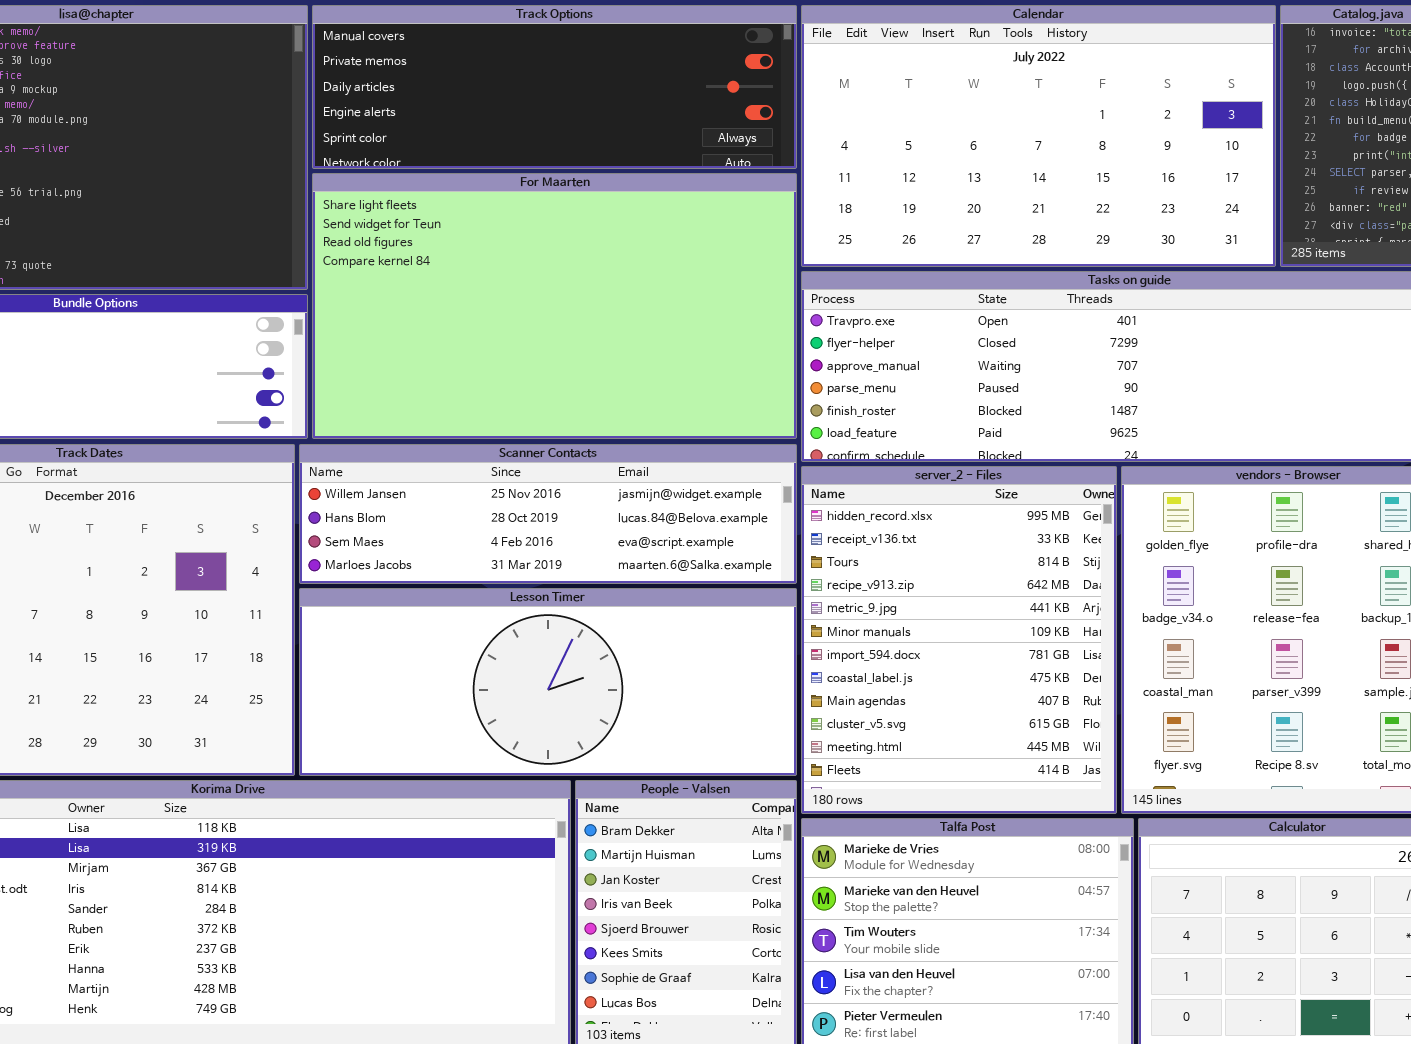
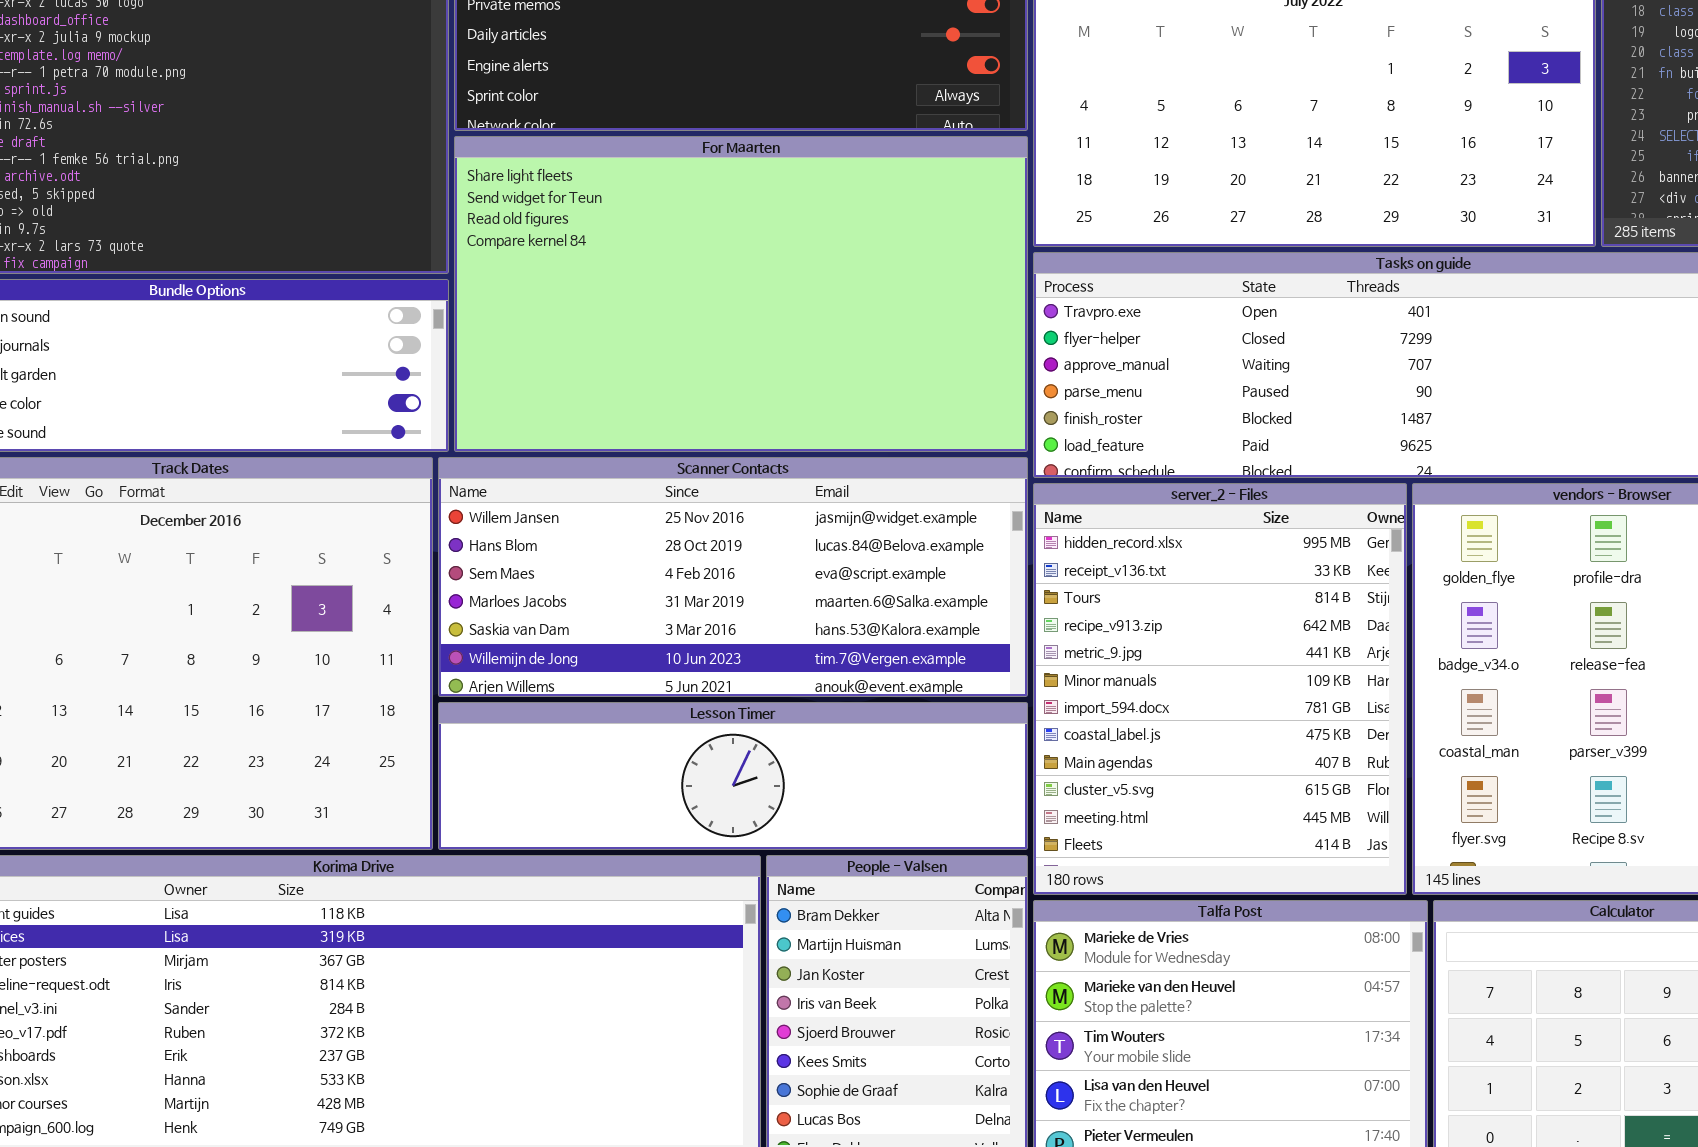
Scanner Contacts: [299,444,797,584] -> [438,457,1028,697], resized
Lesson Timer: [299,588,797,776] -> [438,702,1028,850], resized

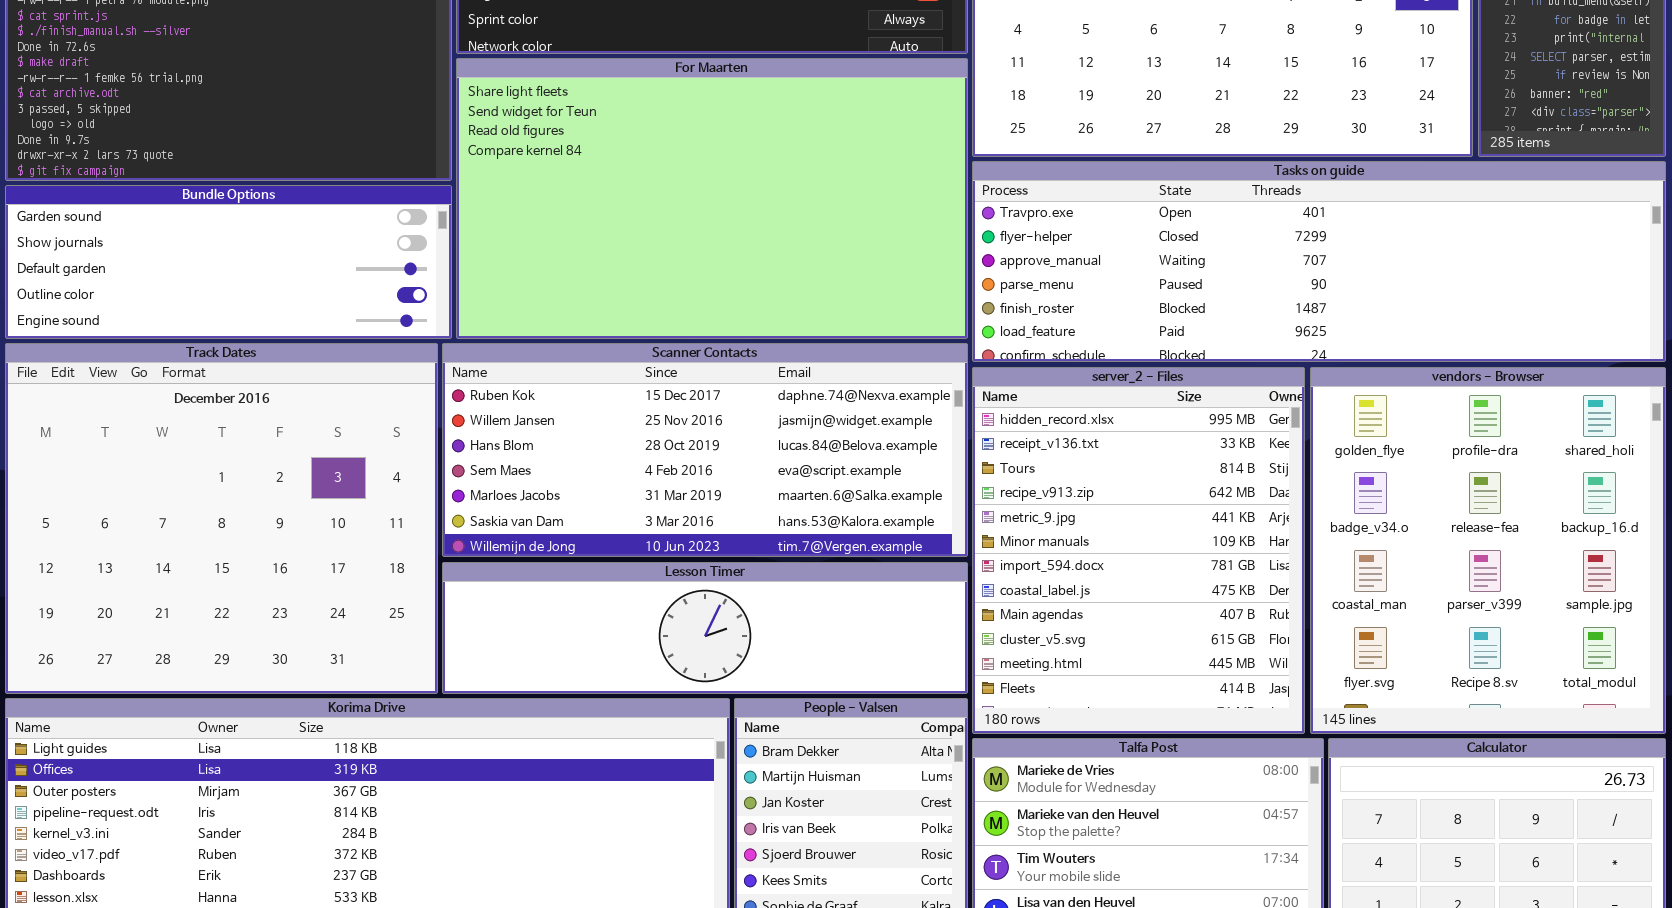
Scanner Contacts: [438,457,1028,697] -> [442,343,968,557], scrolled up 1 row

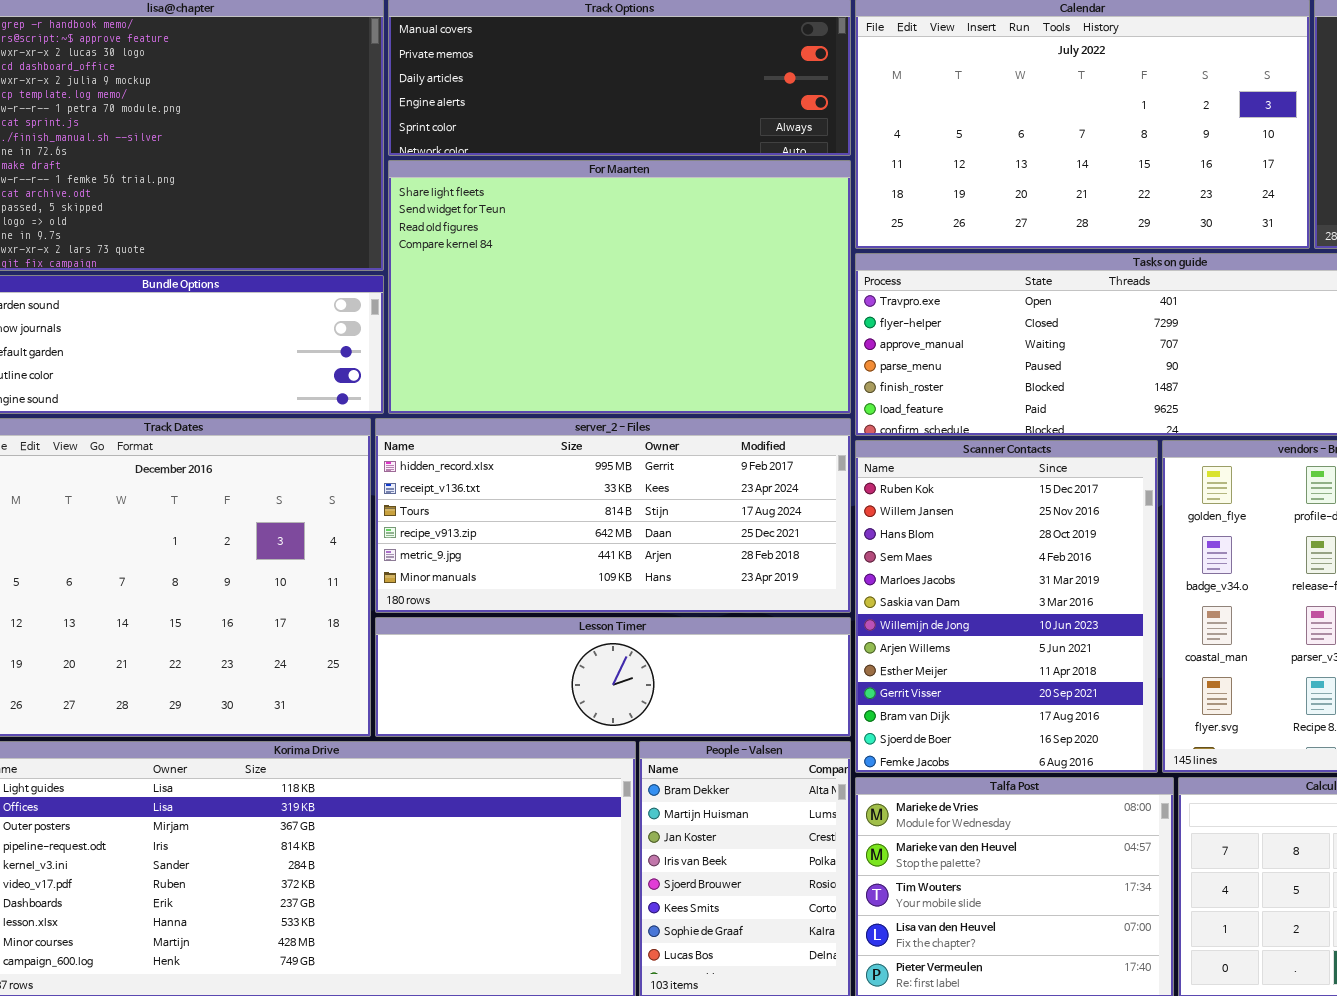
Scanner Contacts: [442,343,968,557] -> [855,440,1158,773], moved, resized
server_2 - Files: [972,367,1305,734] -> [375,418,851,613], moved, resized

